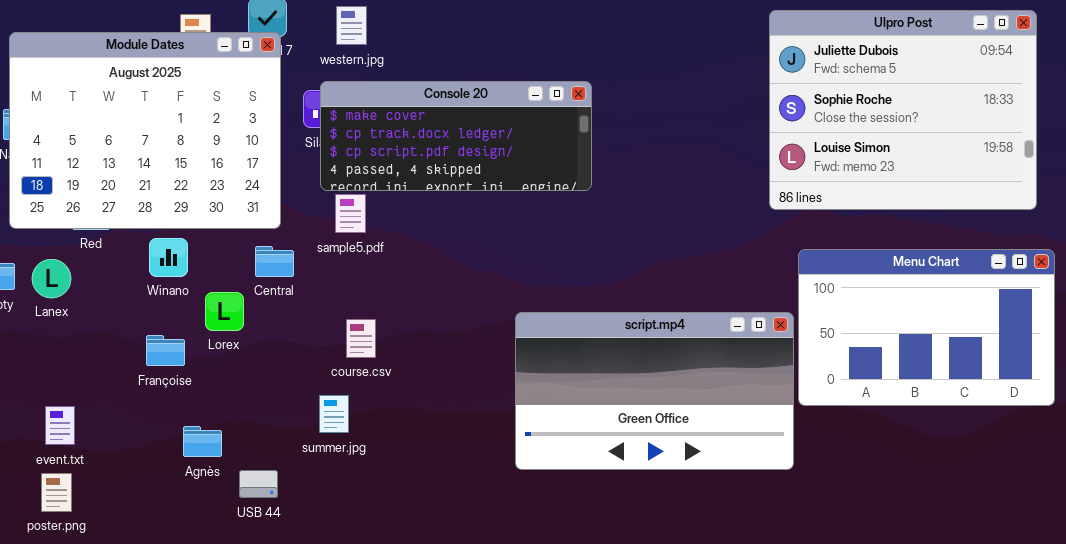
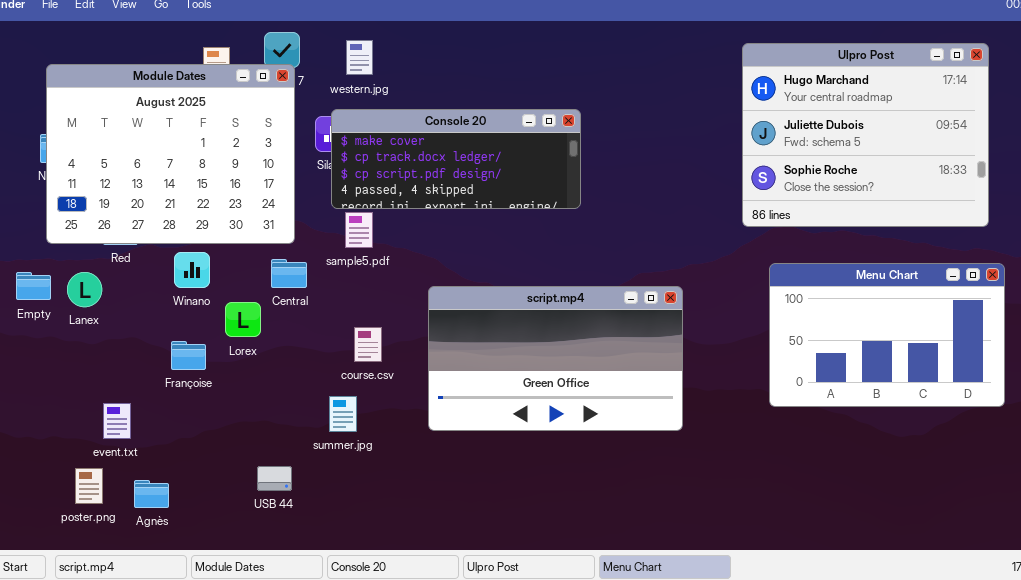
Ulpro Post: [769,10,1037,210] -> [742,43,989,227], scrolled up 1 row
script.mp4: [515,312,794,470] -> [428,286,683,431], moved
event.txt: [45,406,75,445] -> [103,403,131,439], moved
Agnès: [183,426,222,457] -> [134,480,169,508], moved

